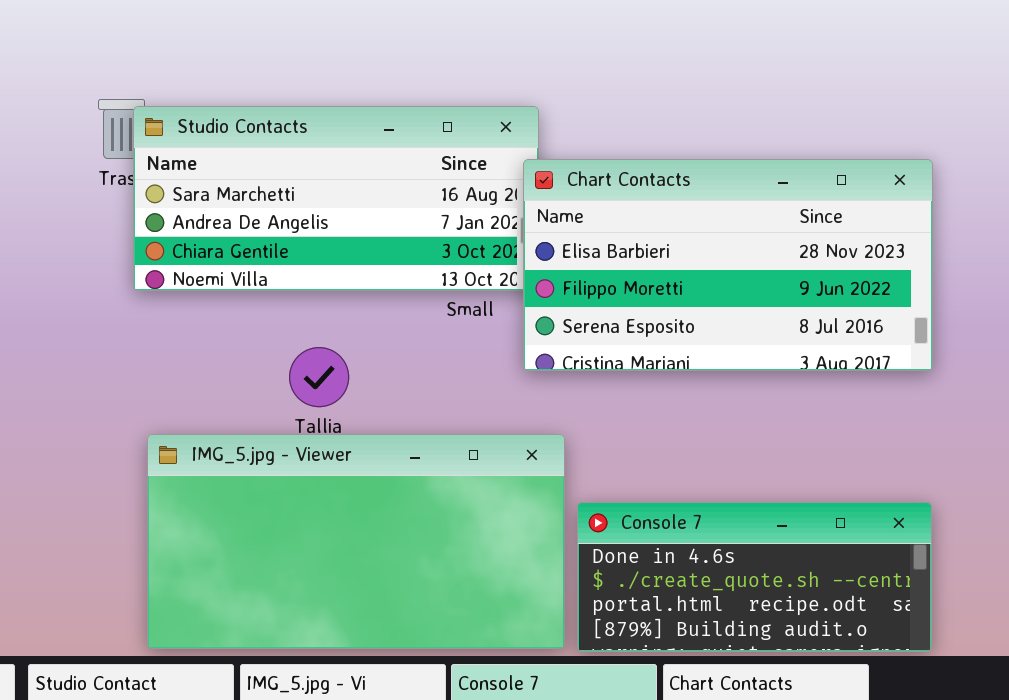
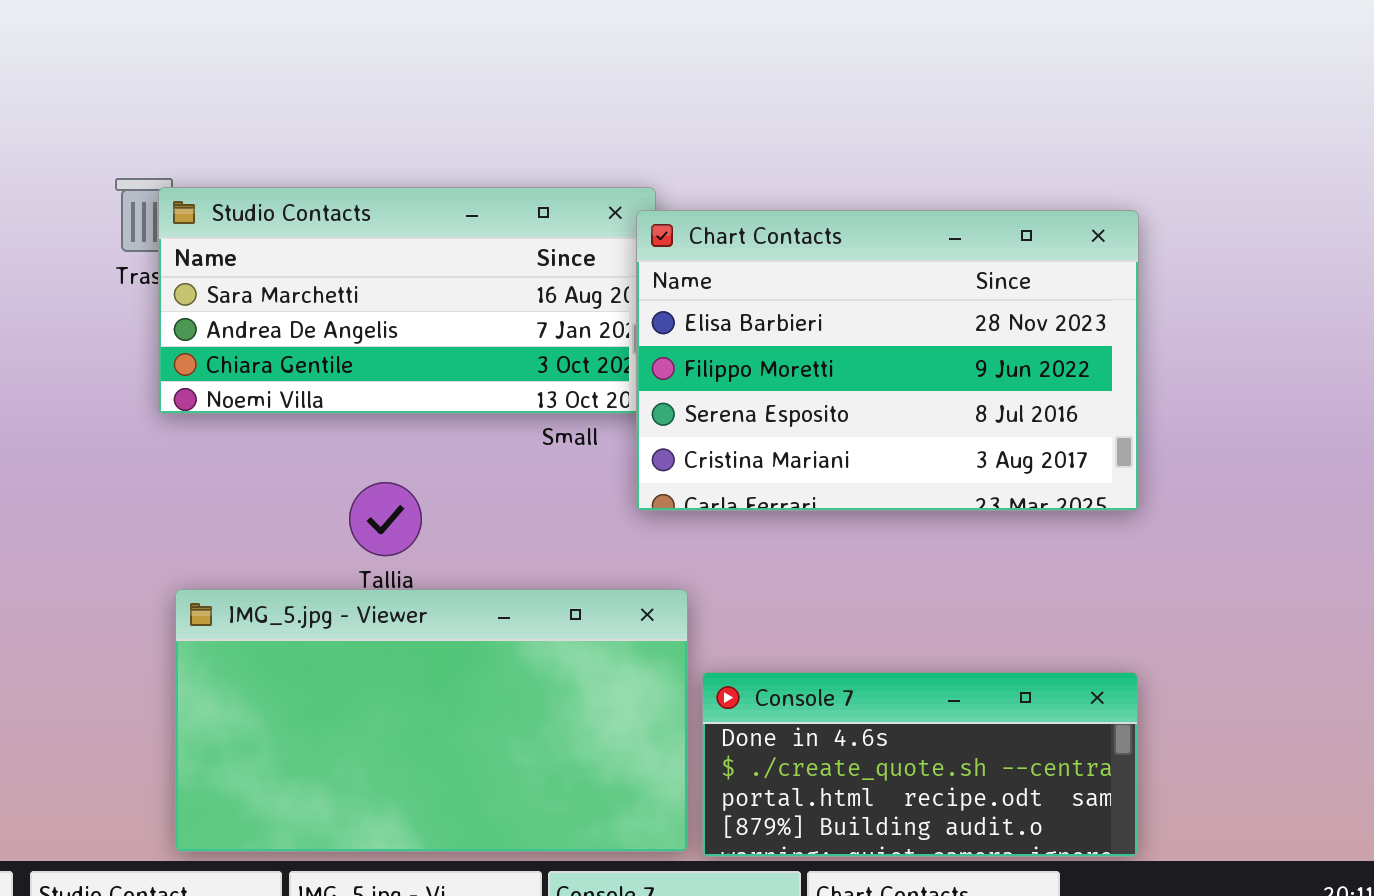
Chart Contacts: [523,159,933,371] -> [636,210,1139,511], resized

